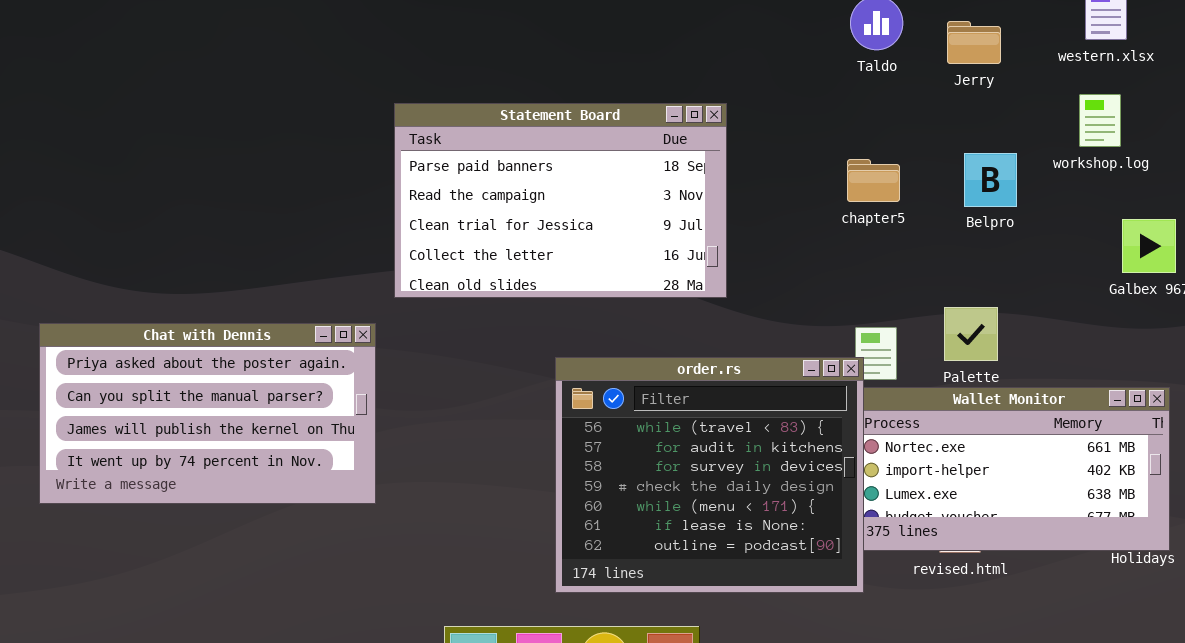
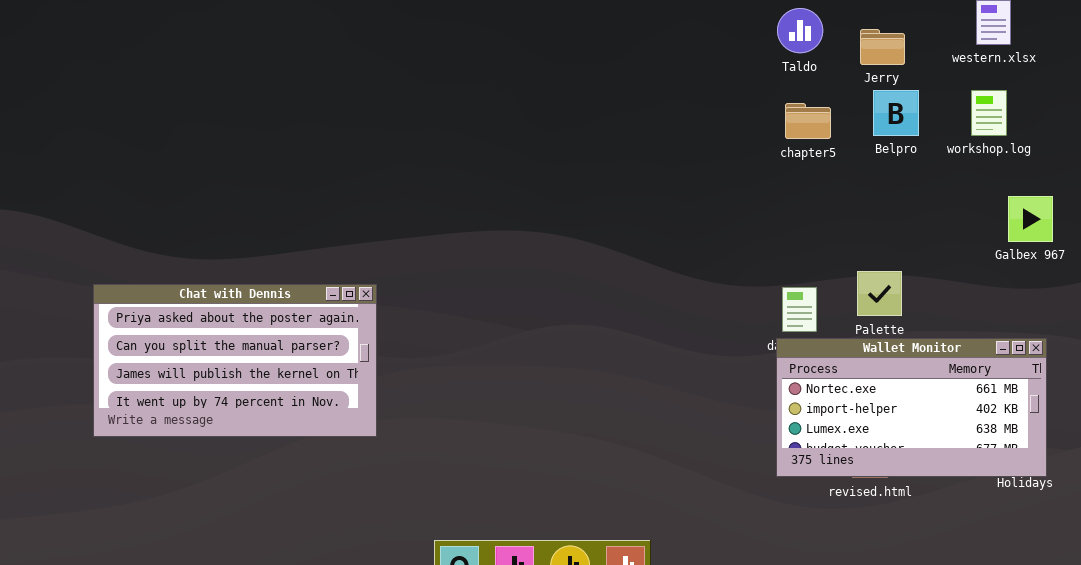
Statement Board: [394,103,727,298] -> none, closed
Belpro: [964,153,1017,207] -> [873,90,919,136], moved
chapter5: [847,159,900,202] -> [785,103,831,139], moved
order.rs: [555,357,864,593] -> none, closed

